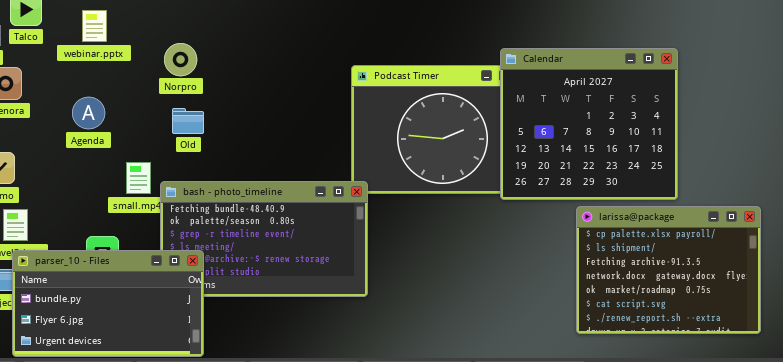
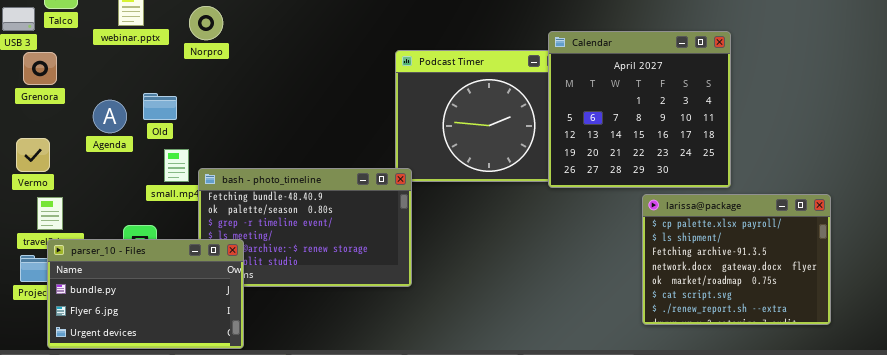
Norpro: [164,43,197,76] -> [189,6,223,40], moved
Agenda: [72,97,105,129] -> [93,100,127,133], moved
Old: [172,108,204,134] -> [143,93,177,120], moved
larissa@package: [576,206,761,334] -> [642,194,831,325], moved

